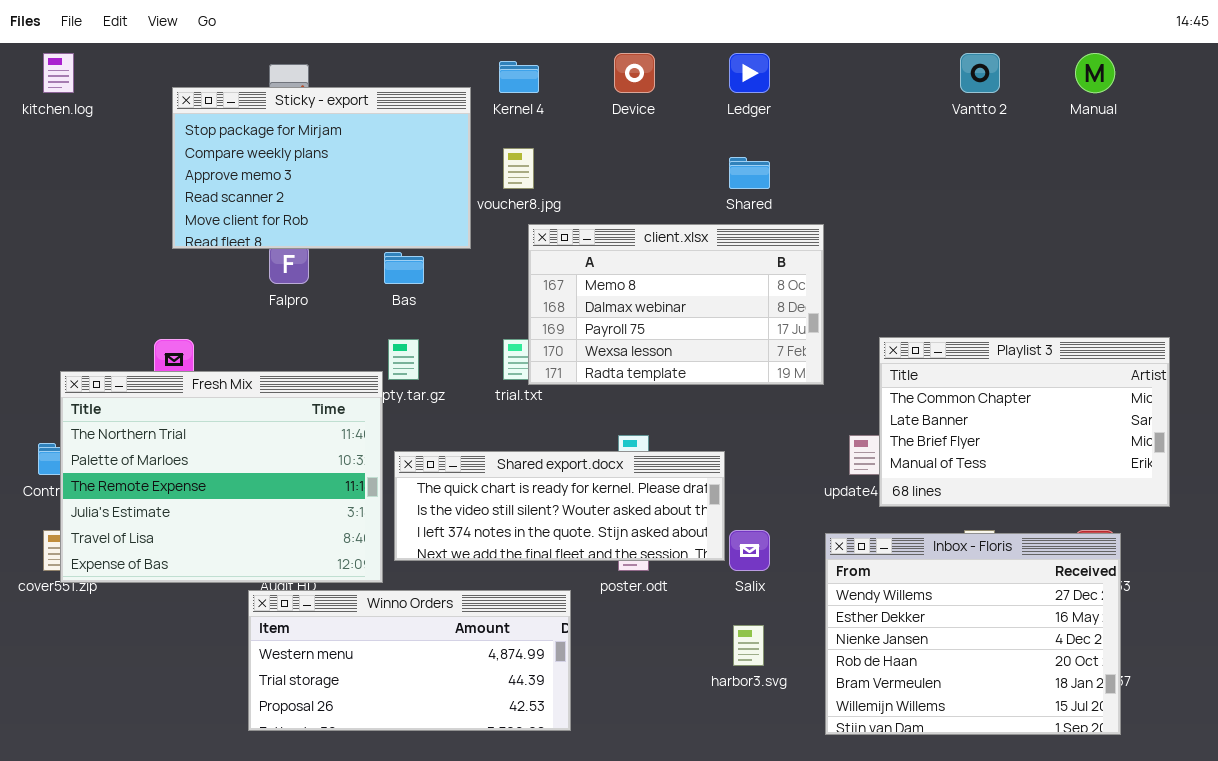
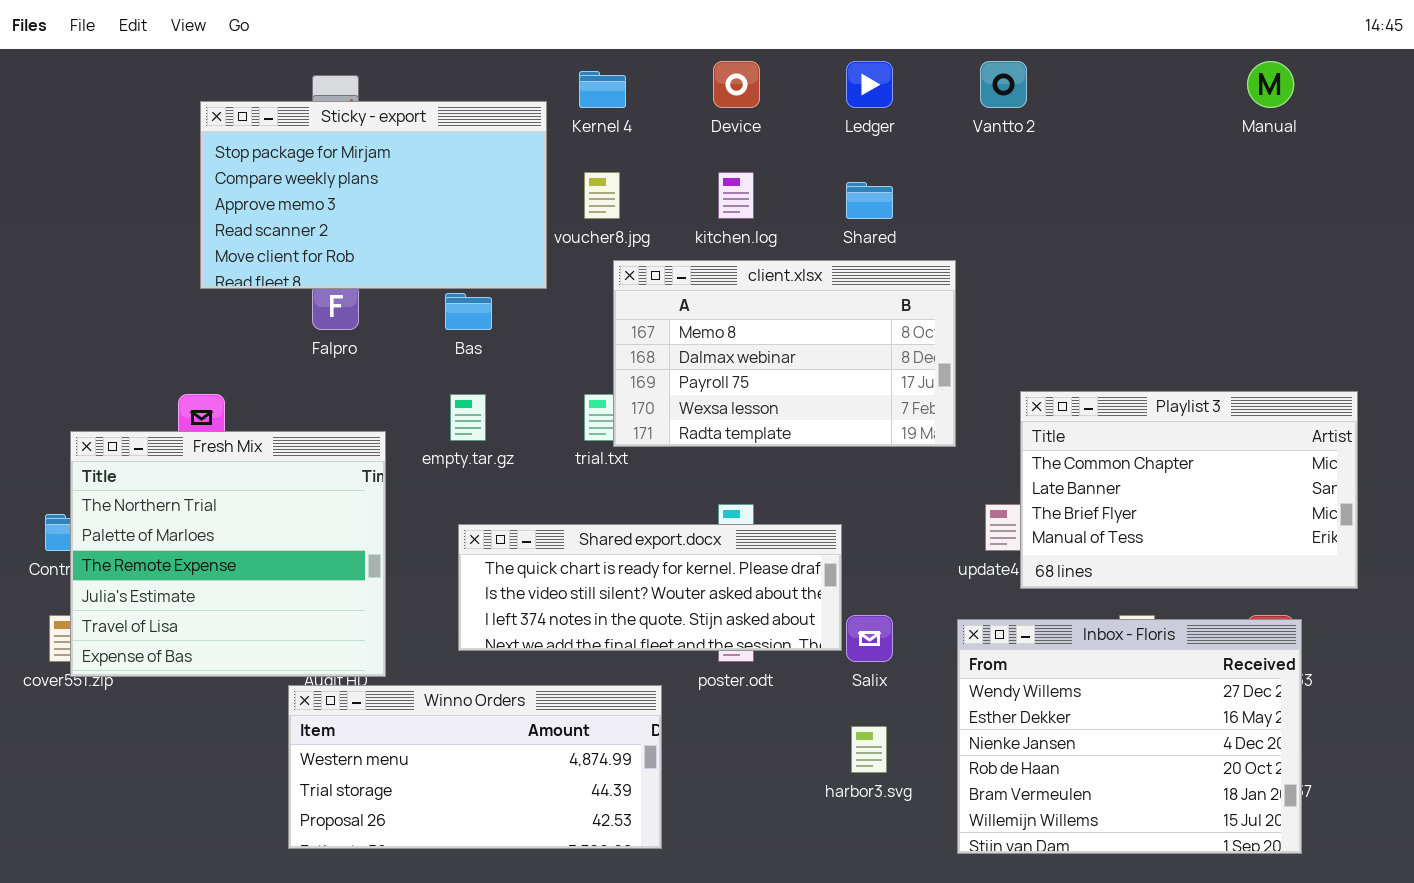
kitchen.log: [43,53,74,93] -> [718,172,754,219], moved
Vantto 2: [960,53,1000,93] -> [980,61,1027,108], moved
Fresh Mix: [60,371,383,583] -> [70,431,386,677], resized

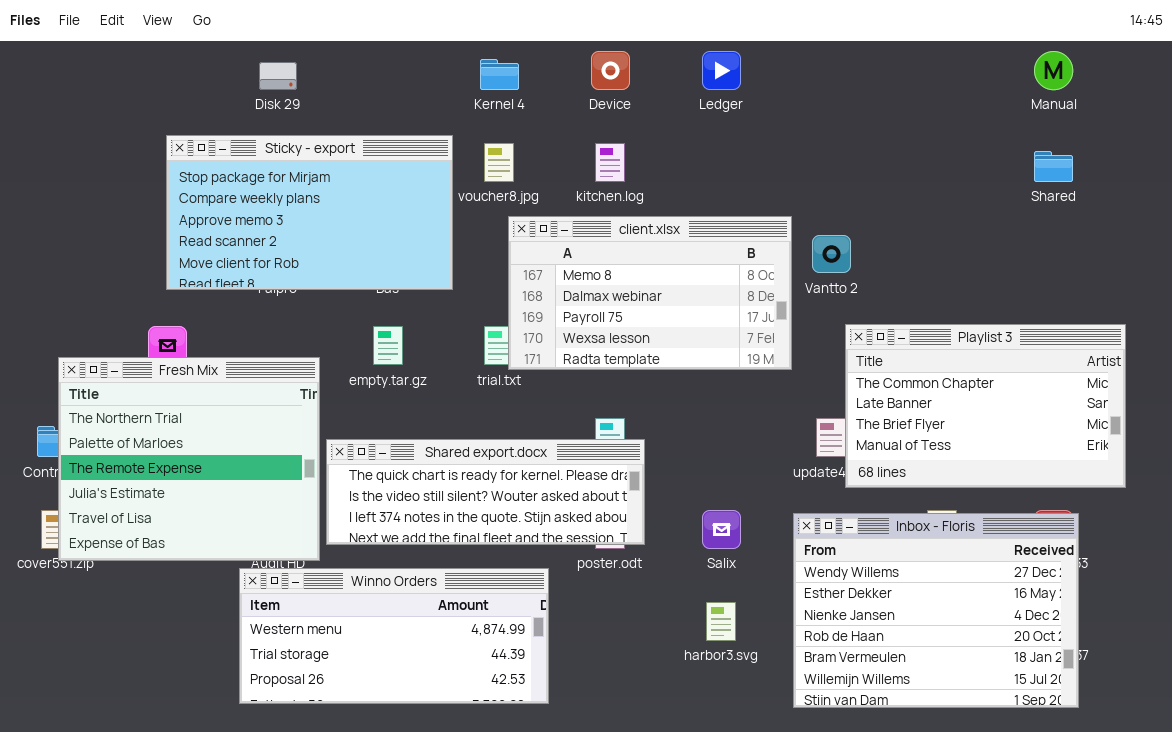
Vantto 2: [980,61,1027,108] -> [812,235,851,273], moved
Sticky - export: [200,101,547,289] -> [166,135,453,290], moved
Shared: [846,182,893,219] -> [1034,151,1073,182], moved
Shared export.docx: [458,524,842,651] -> [326,439,645,545], moved

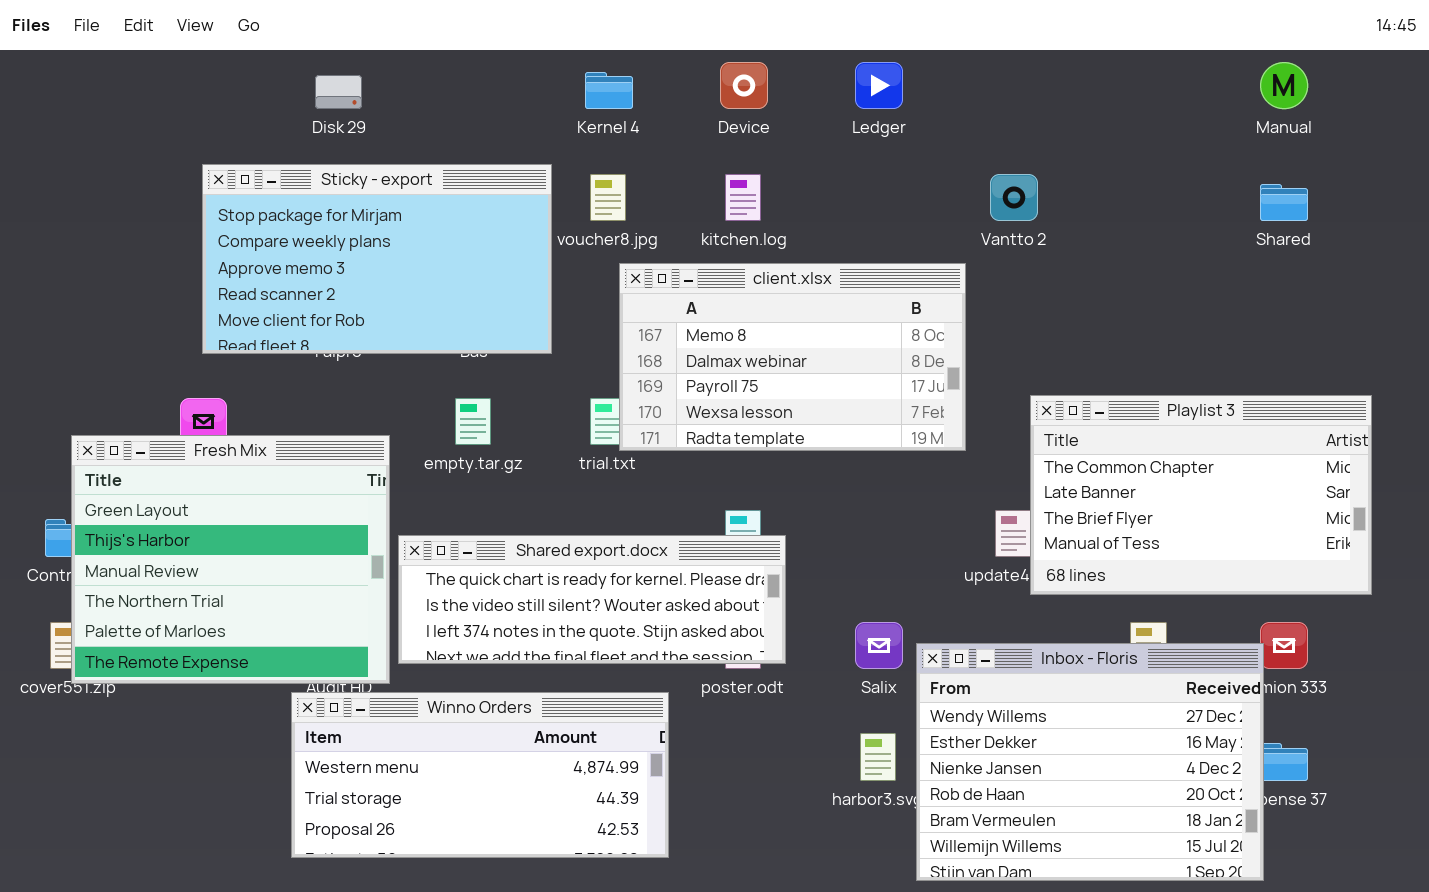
Vantto 2: [812,235,851,273] -> [990,174,1038,221], moved
Fresh Mix: [58,357,320,561] -> [71,435,390,684], scrolled up 3 rows
Inbox - Floris: [793,513,1079,708] -> [916,643,1264,881], moved

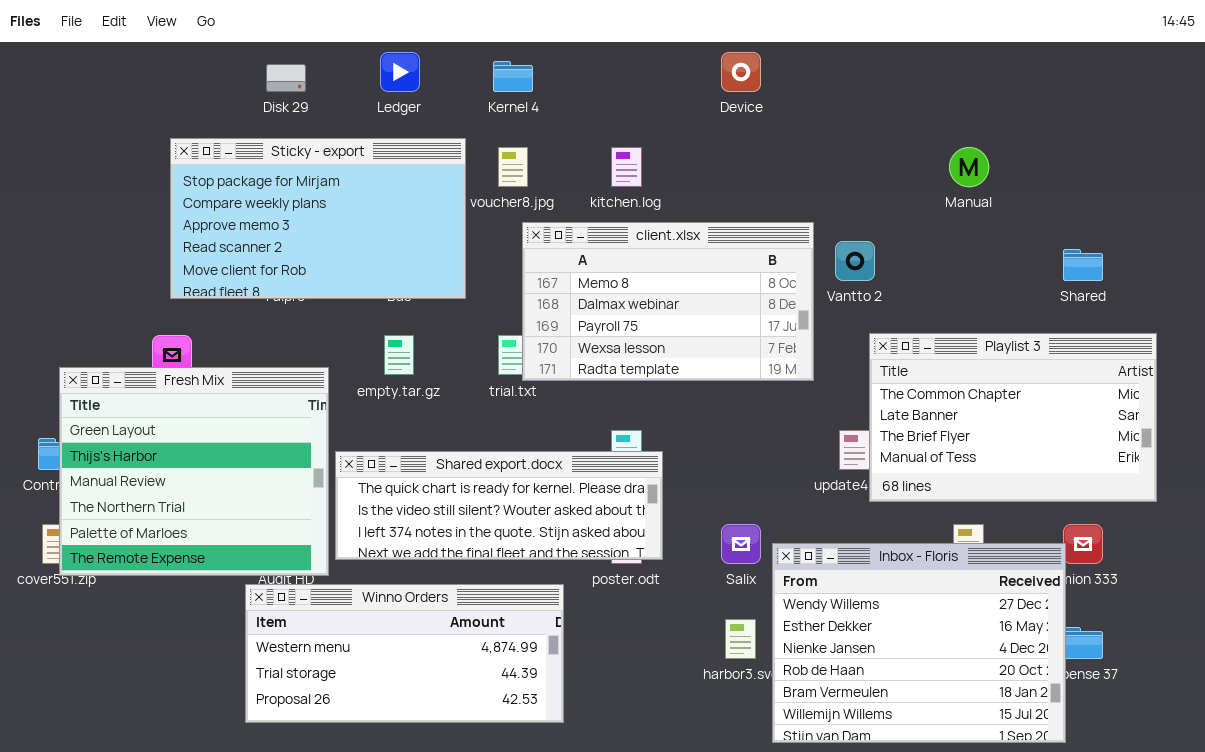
Device: [720,62,768,109] -> [721,52,761,92], moved
Ledger: [855,62,903,109] -> [380,52,420,92], moved
Manual: [1260,62,1308,109] -> [949,147,989,187], moved
Vantto 2: [990,174,1038,221] -> [835,241,875,281], moved
Shared: [1260,184,1308,221] -> [1063,249,1103,281], moved

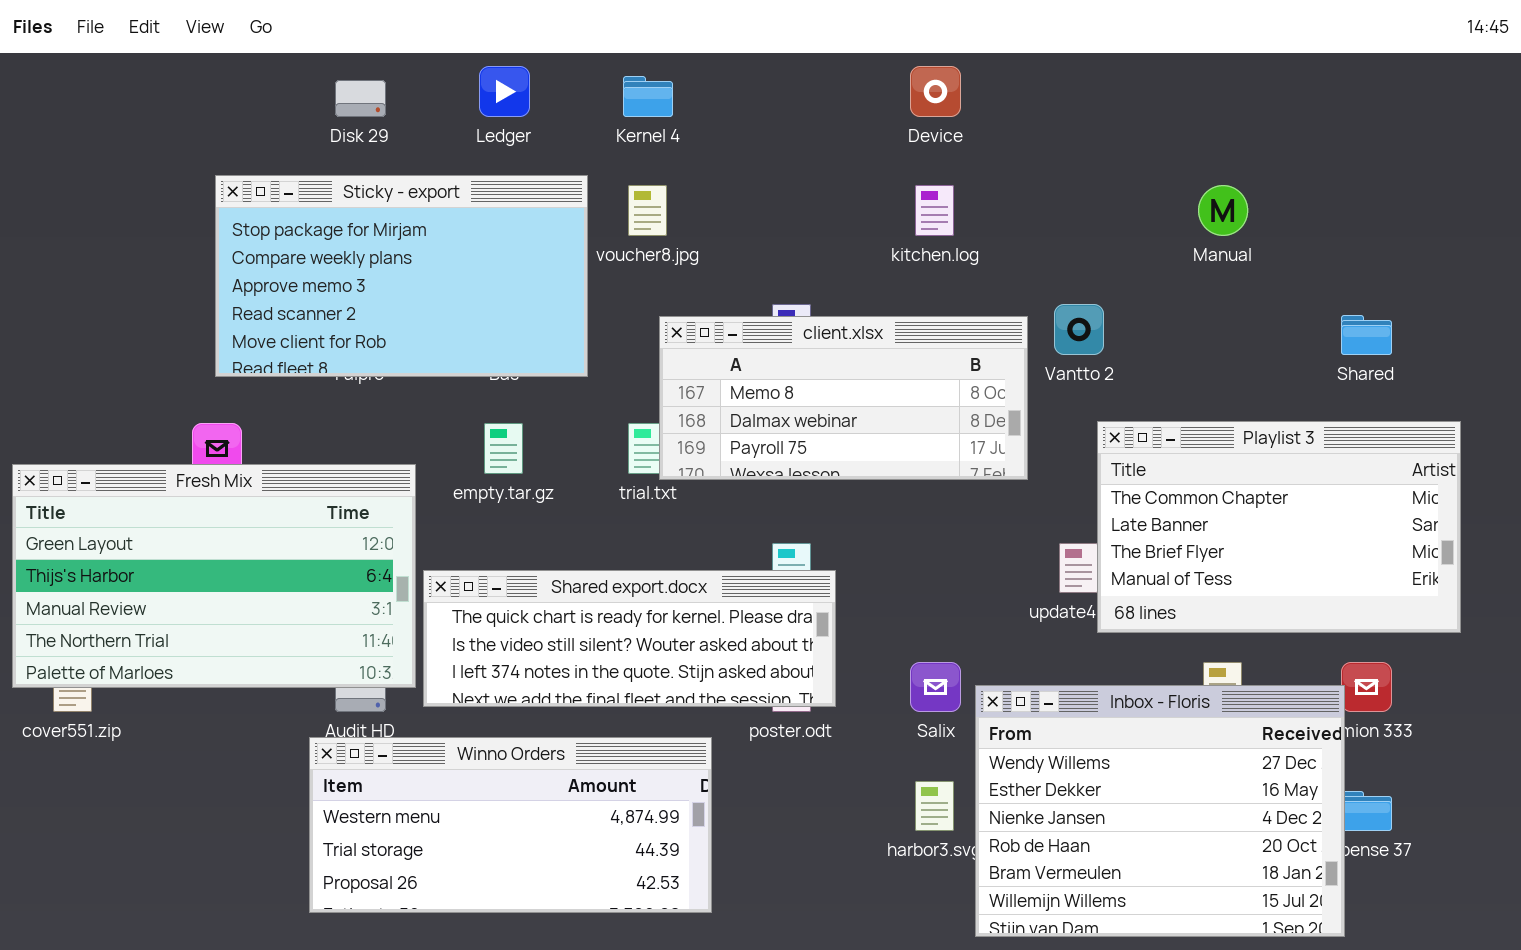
kitchen.log: [611,147,642,187] -> [915,185,954,236], moved
client.xlsx: [522,222,814,381] -> [659,316,1028,480], resized
Fresh Mix: [59,367,329,576] -> [12,464,416,688], resized

